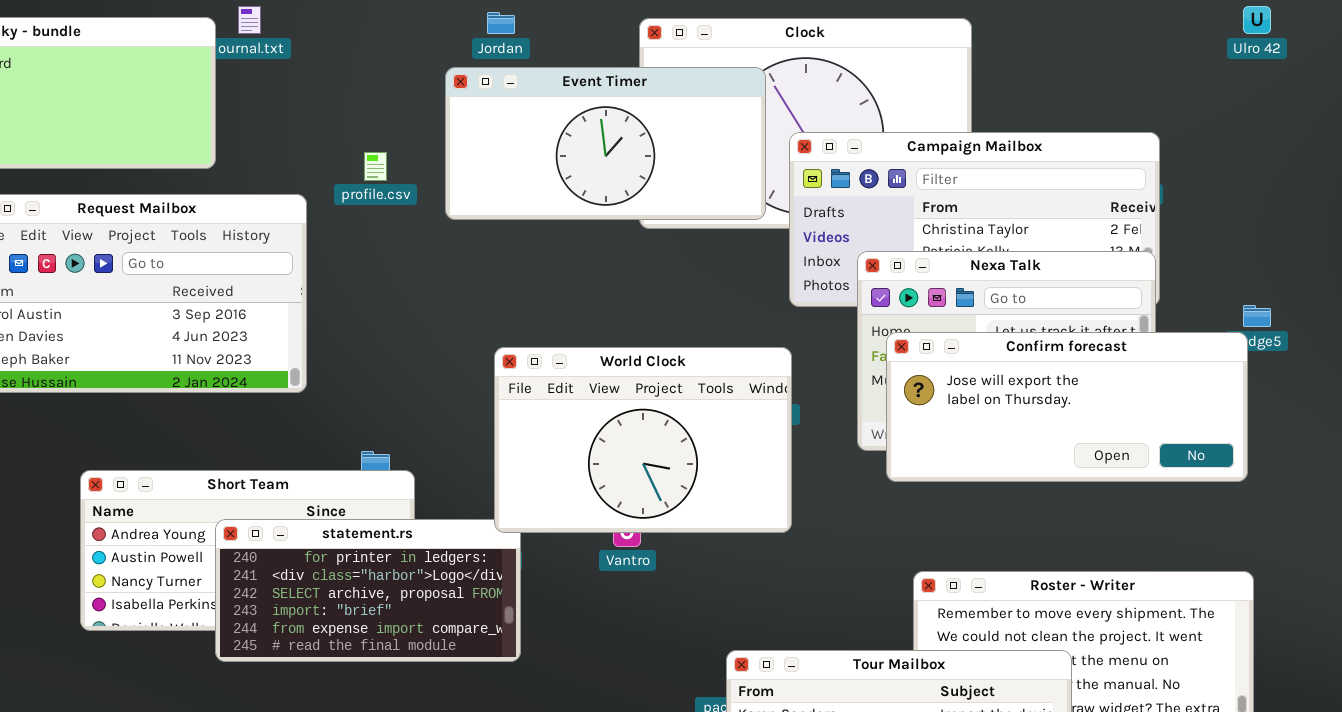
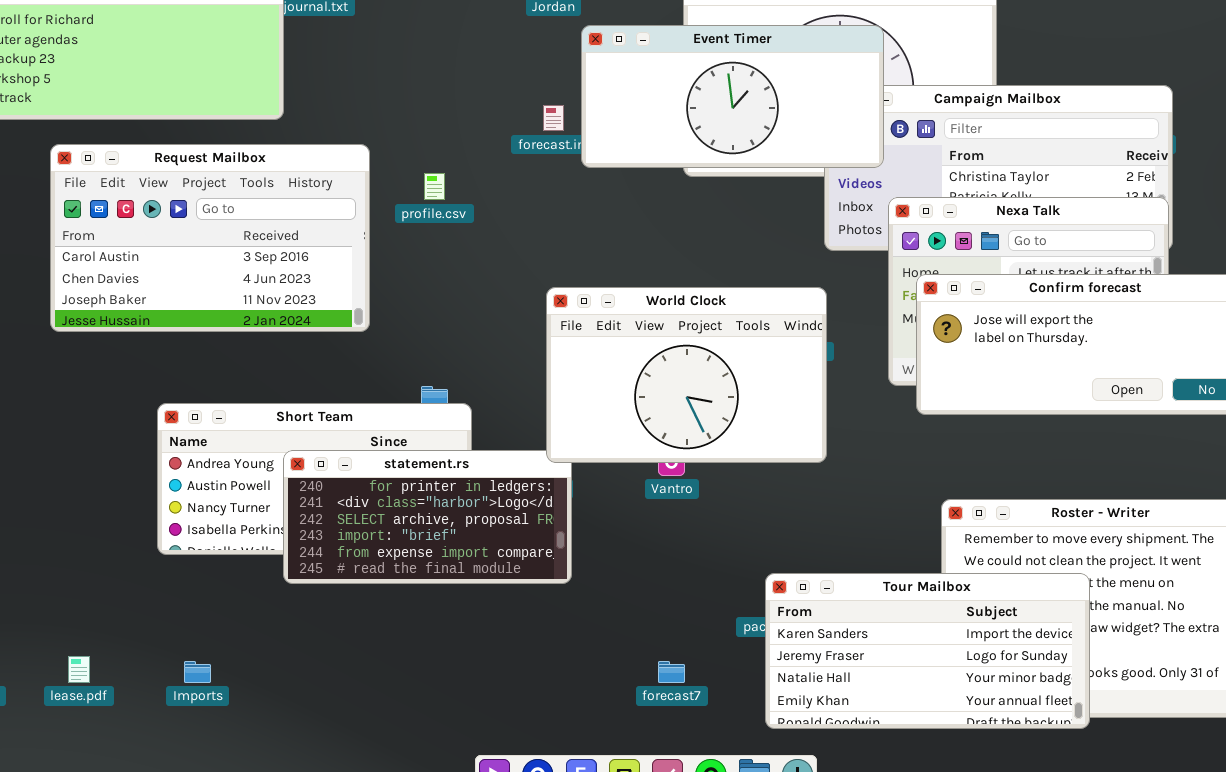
Event Timer: [445,67,766,220] -> [581,25,884,168], moved
profile.csv: [364,152,387,181] -> [424,173,445,200], moved

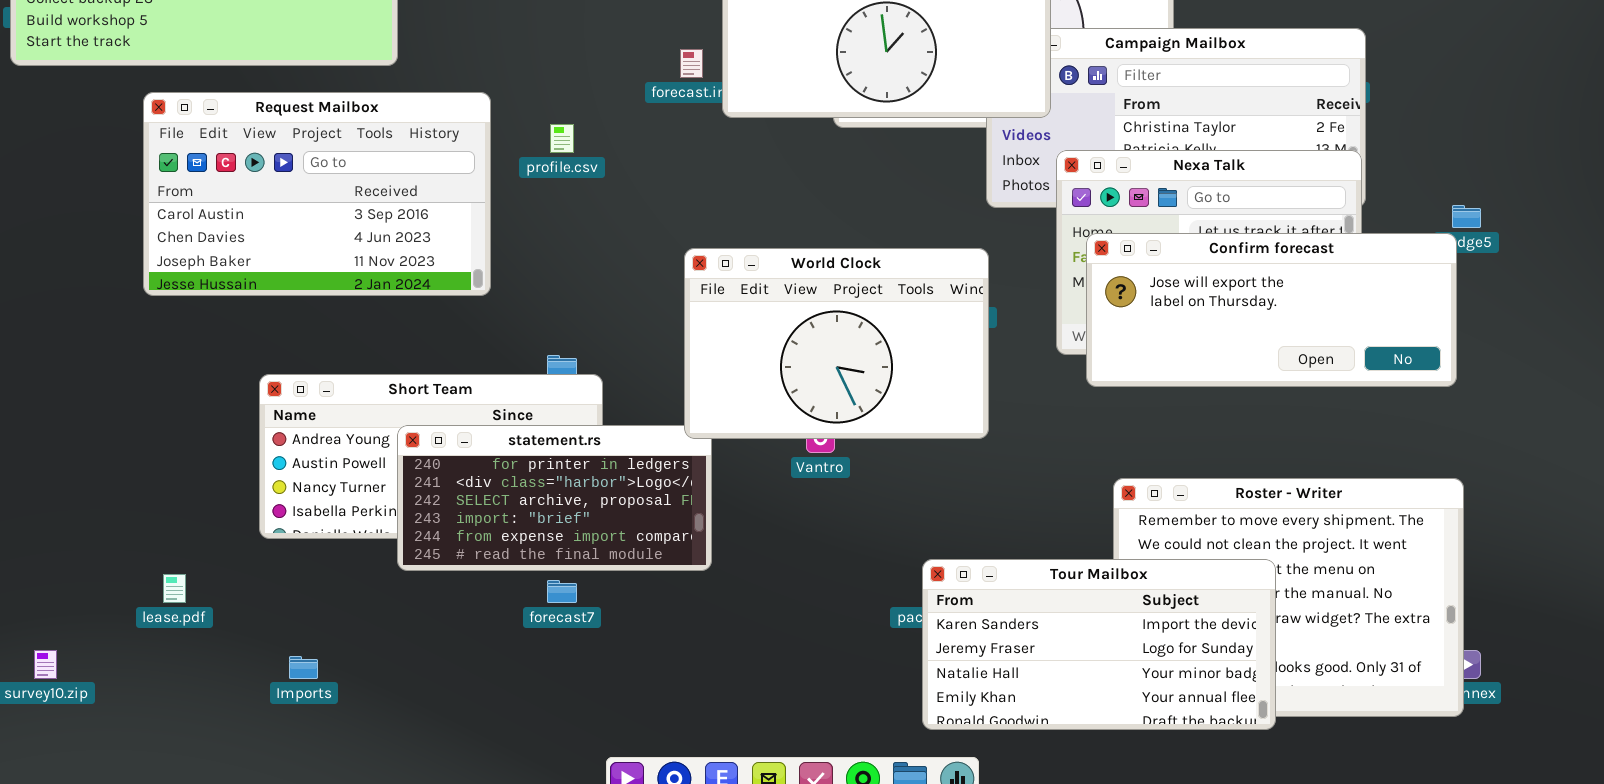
lease.pdf: [68,656,90,683] -> [163,574,186,603], moved
forecast7: [658,661,685,683] -> [547,580,577,603], moved

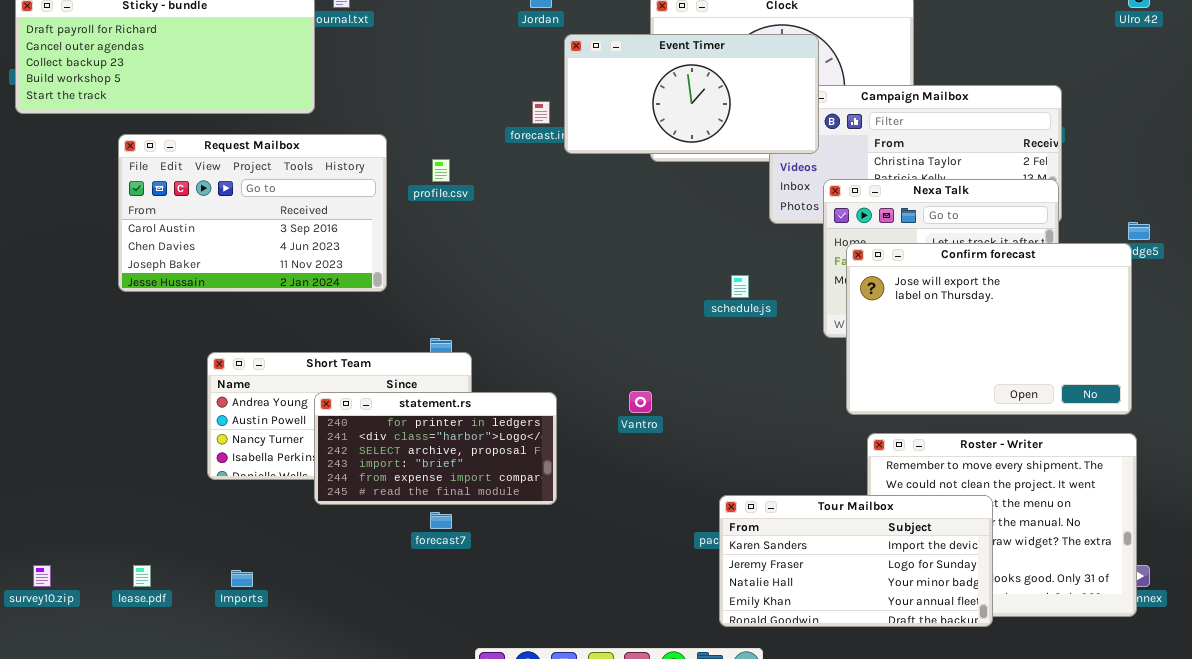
Confirm forecast: [1086,233,1457,387] -> [846,243,1132,415], resized
World Clock: [684,248,989,439] -> none, closed
lease.pdf: [163,574,186,603] -> [133,565,151,587], moved

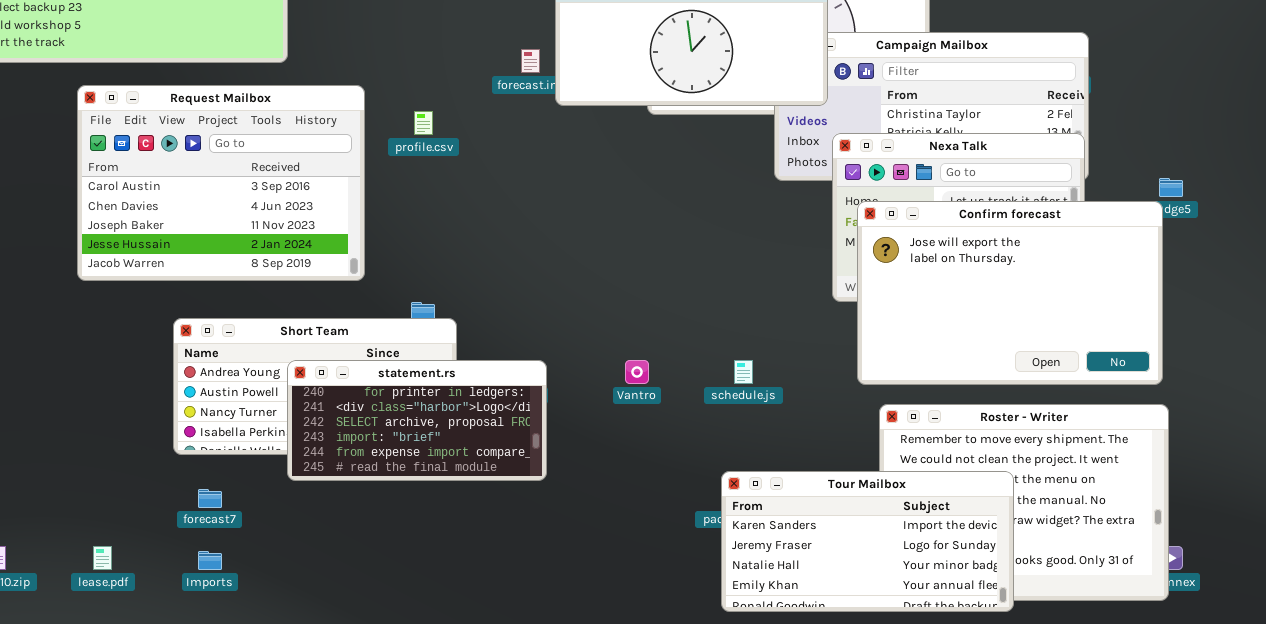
Request Mailbox: [118,134,387,292] -> [77,85,365,281], resized
schedule.js: [731,275,749,298] -> [734,360,753,384], moved
forecast7: [430,512,452,529] -> [198,489,222,508], moved

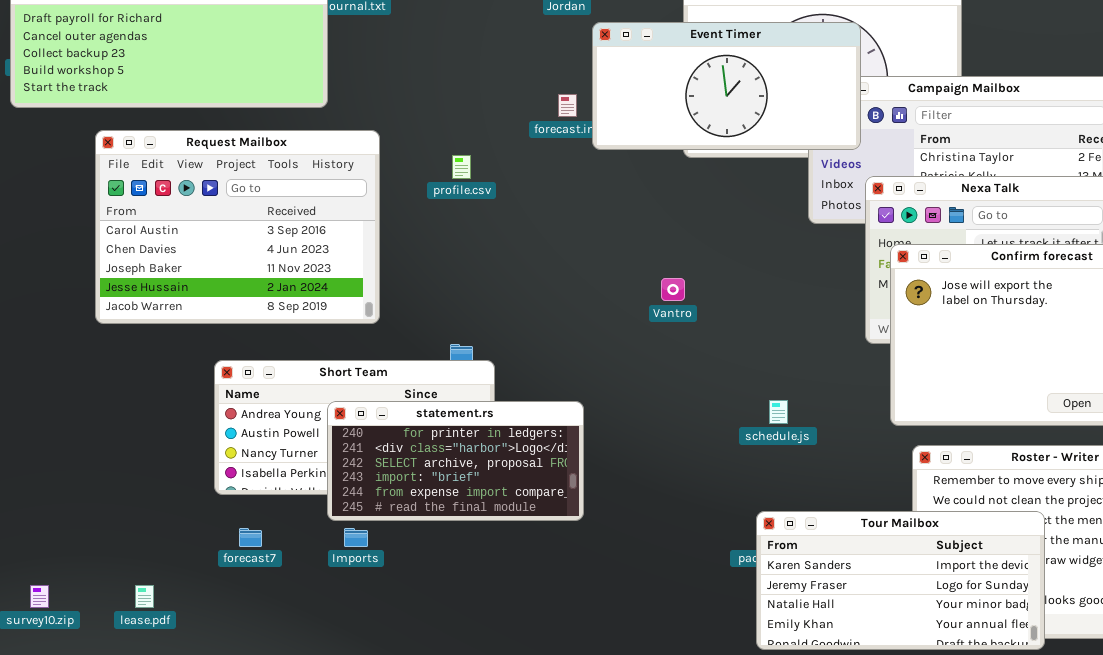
Request Mailbox: [77,85,365,281] -> [95,130,380,324], moved
Vantro: [625,360,649,384] -> [661,278,685,301], moved
Imports: [198,551,222,570] -> [344,528,368,547], moved

